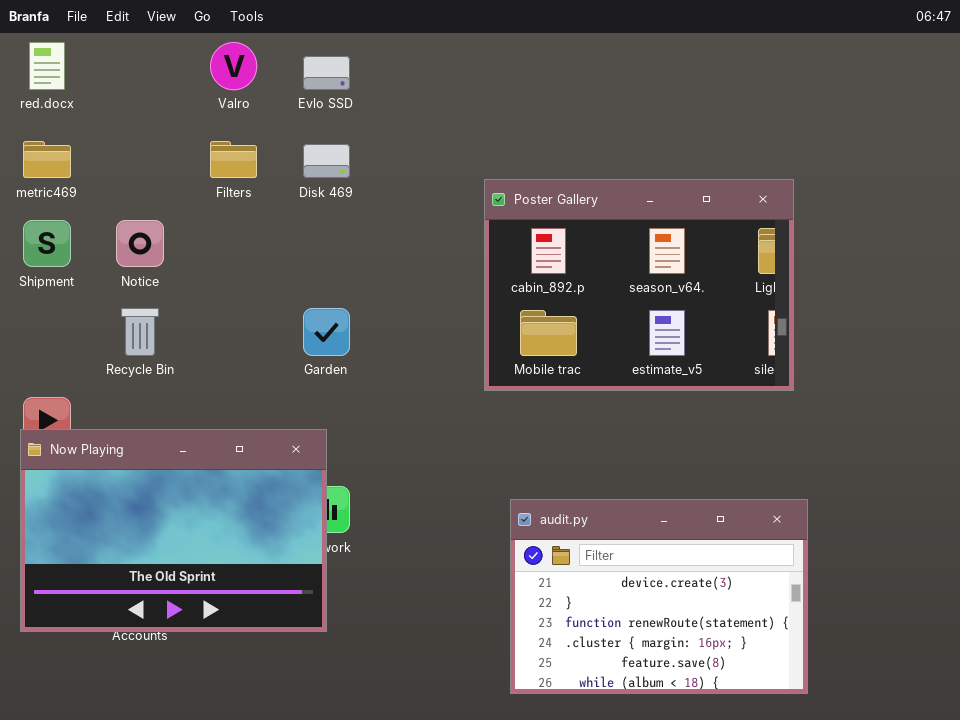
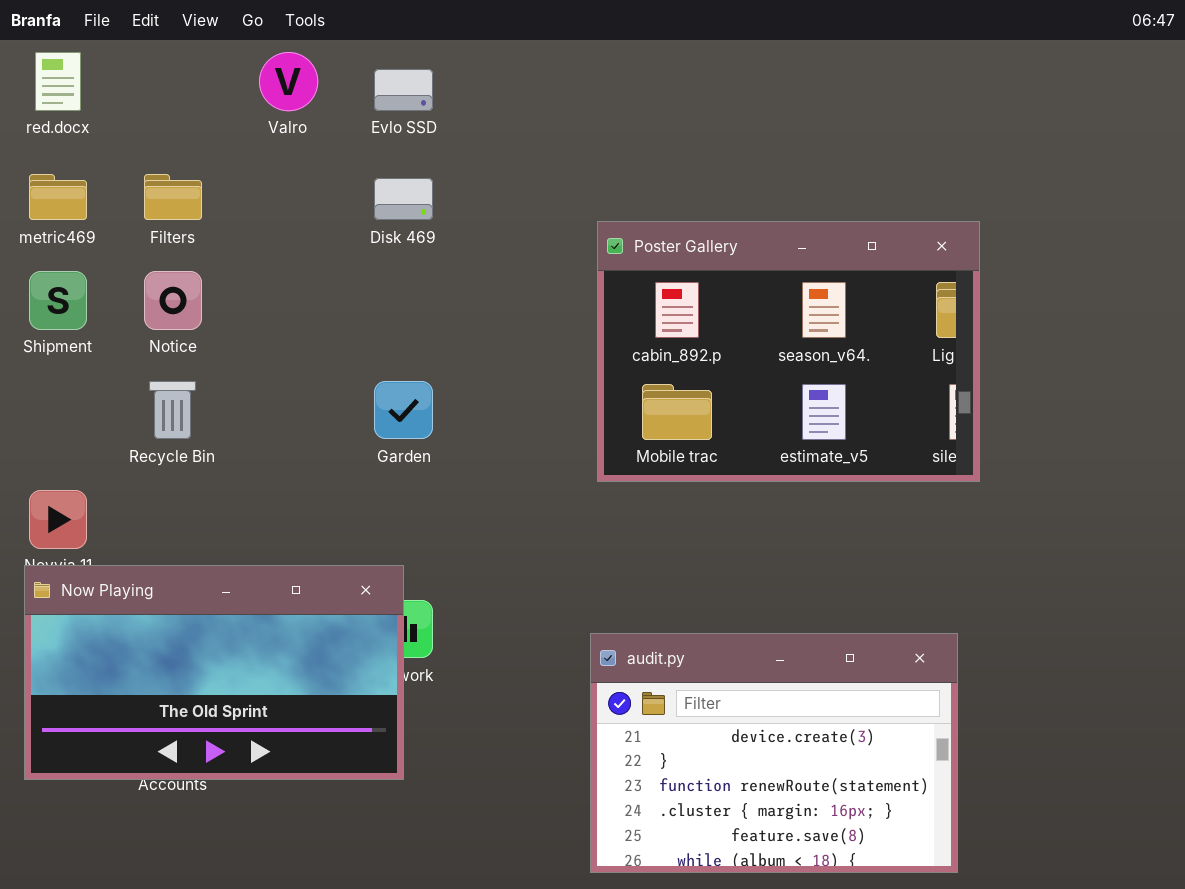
Filters: [210,141,257,178] -> [144,174,202,220], moved
Now Playing: [20,429,327,632] -> [24,565,404,780], resized
audit.py: [510,499,808,694] -> [590,633,958,873], moved

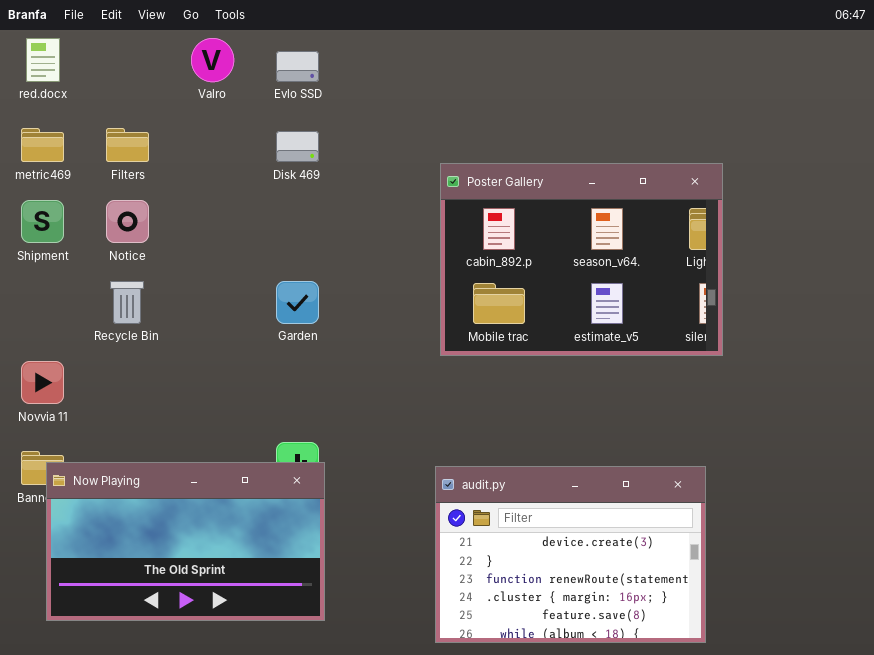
Now Playing: [24,565,404,780] -> [46,462,325,621], moved

